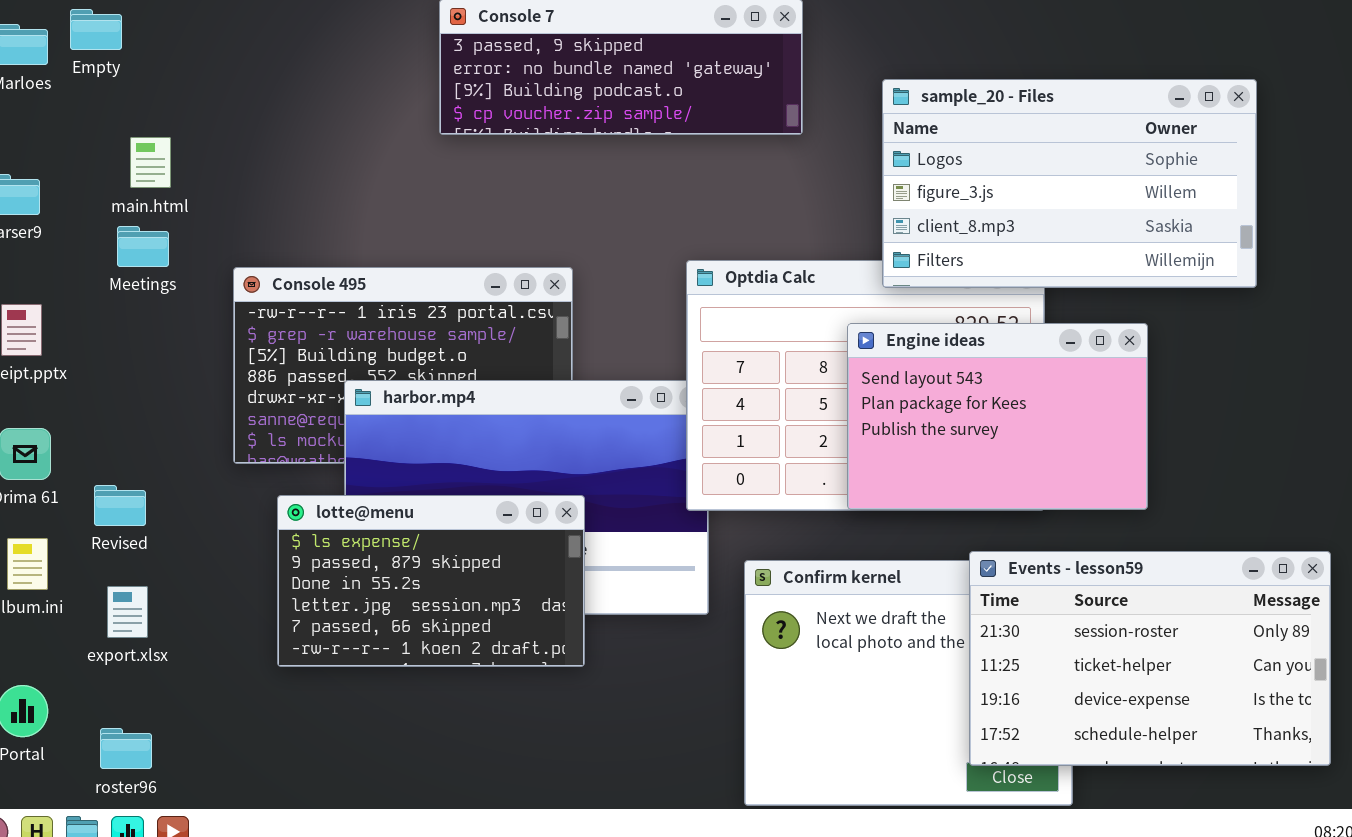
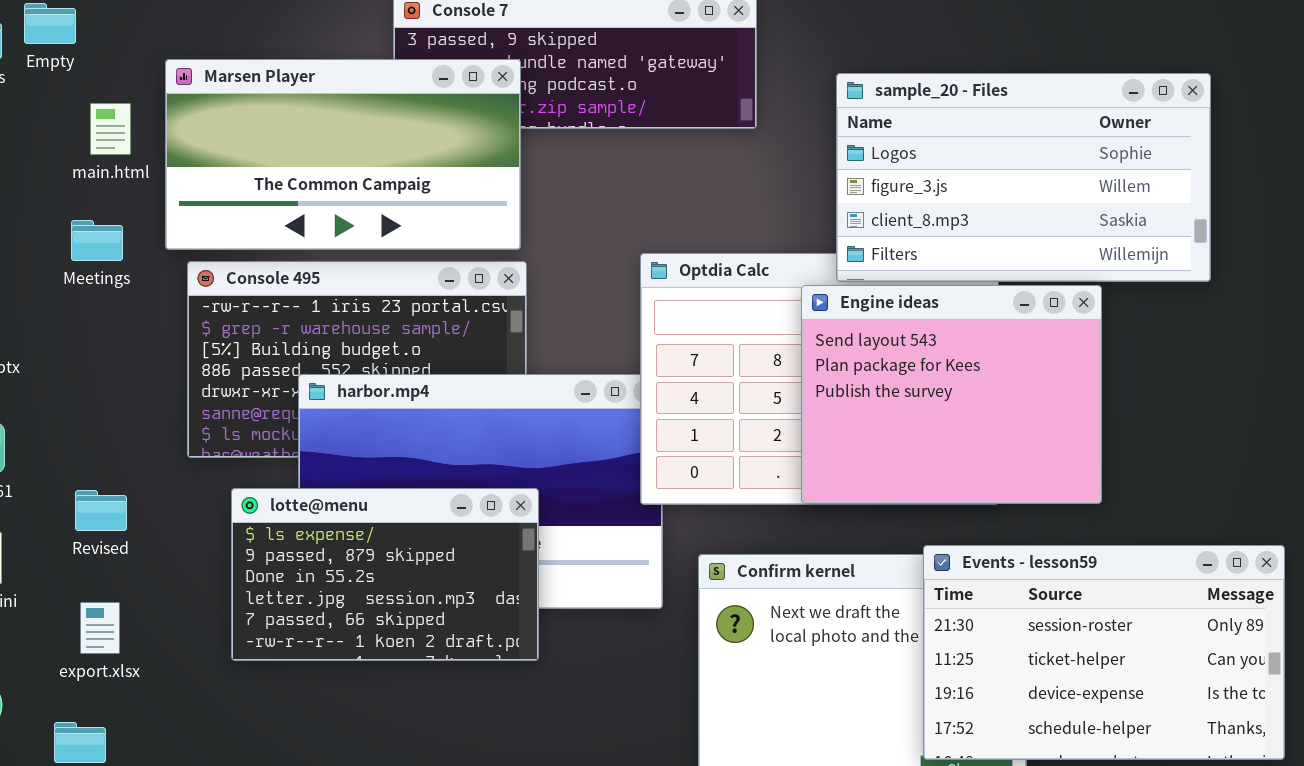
Marsen Player: none -> [165,59,521,250], opened
main.html: [130,137,171,188] -> [90,103,131,155], moved
Engine ideas: [847,323,1148,510] -> [801,285,1102,504], resized
Revised: [94,485,146,526] -> [75,490,127,531], moved
export.xlsx: [107,586,148,638] -> [80,602,120,654], moved

